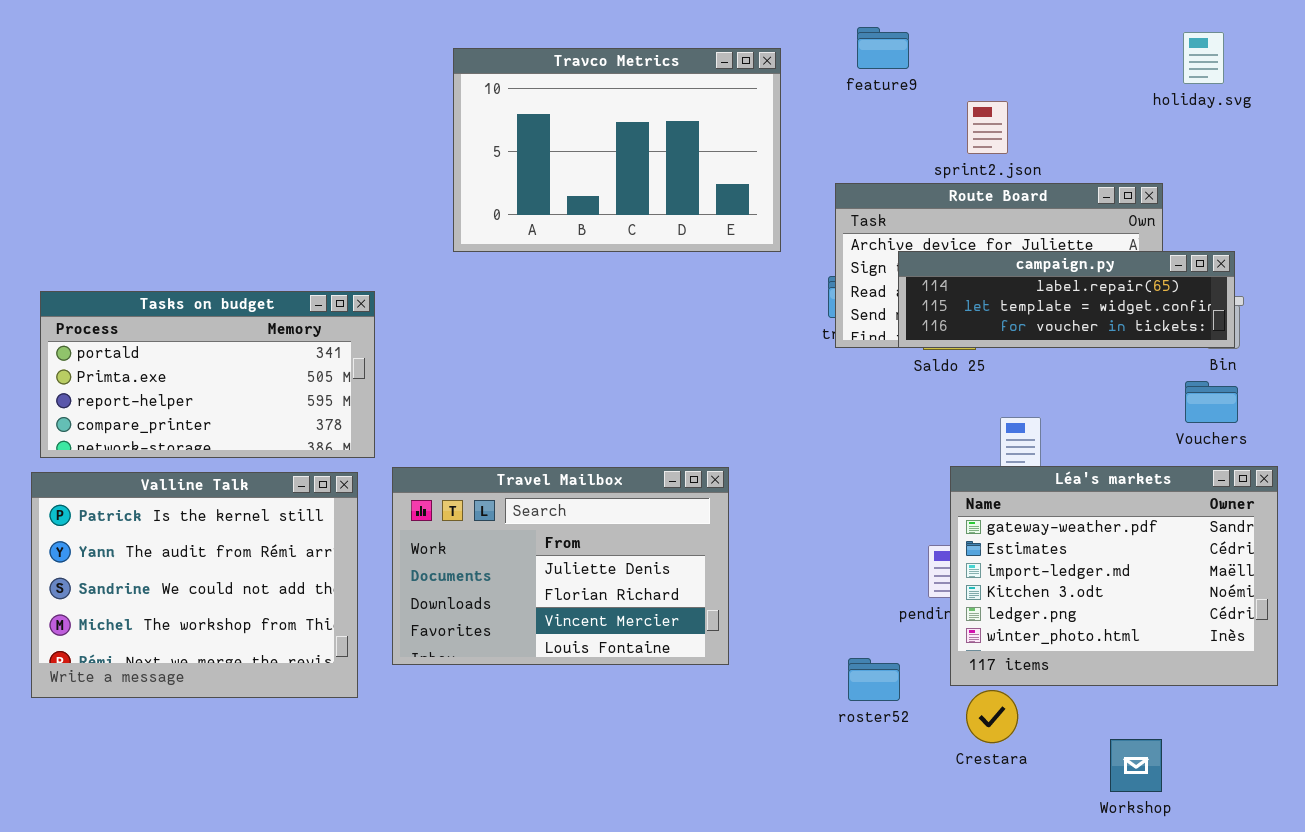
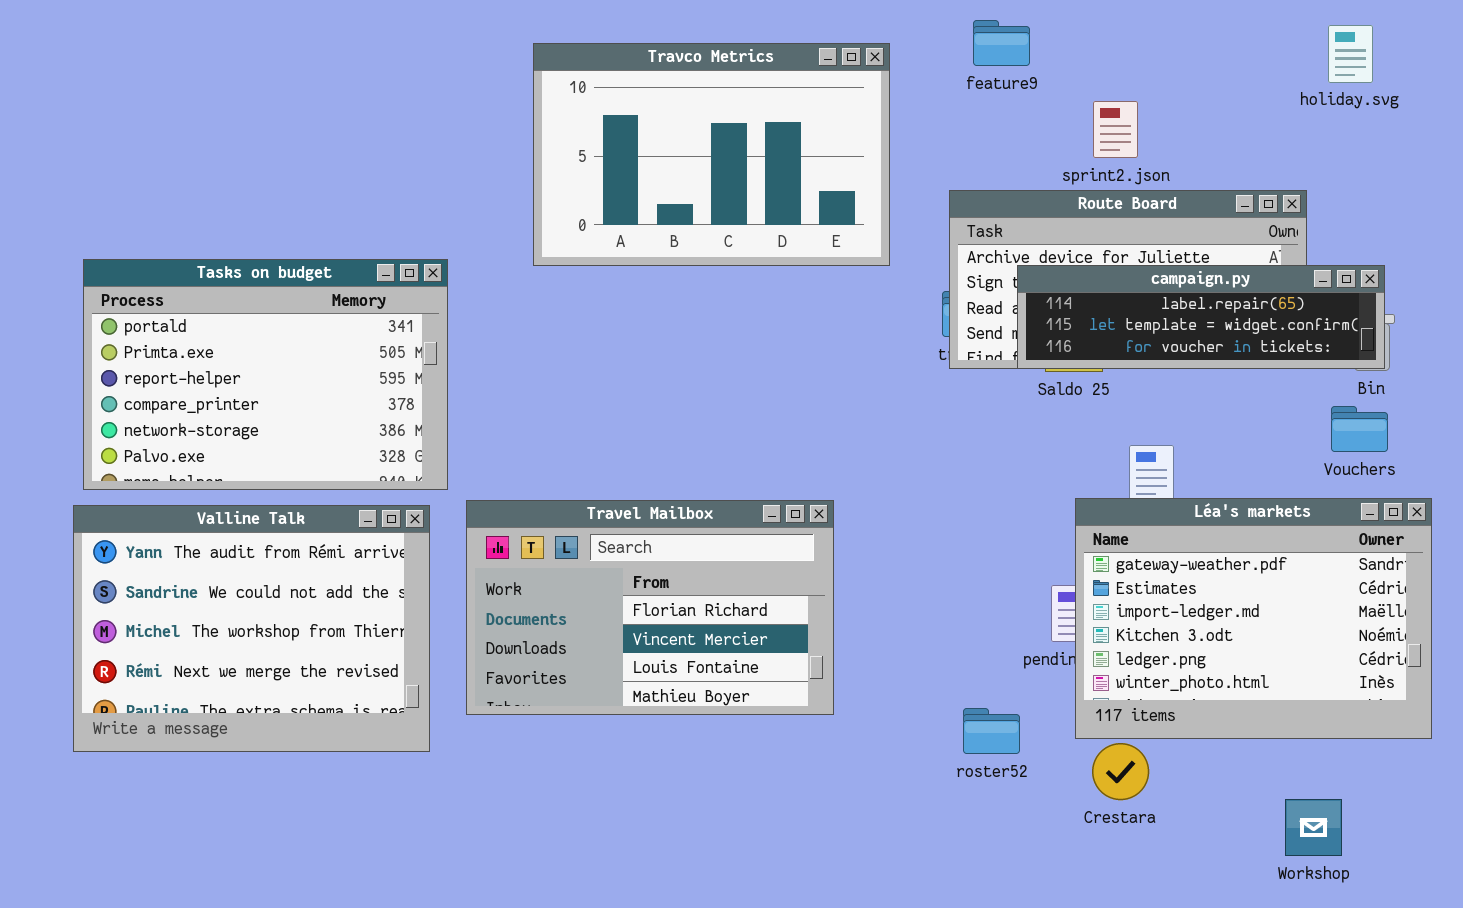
Tasks on budget: [40,291,375,458] -> [83,259,448,490], resized
Travel Mailbox: [392,467,729,665] -> [466,500,834,715], scrolled down 1 row
Valline Talk: [31,472,358,698] -> [73,505,430,752], scrolled down 1 row
Workshop: [1110,739,1162,792] -> [1285,799,1342,856], moved

